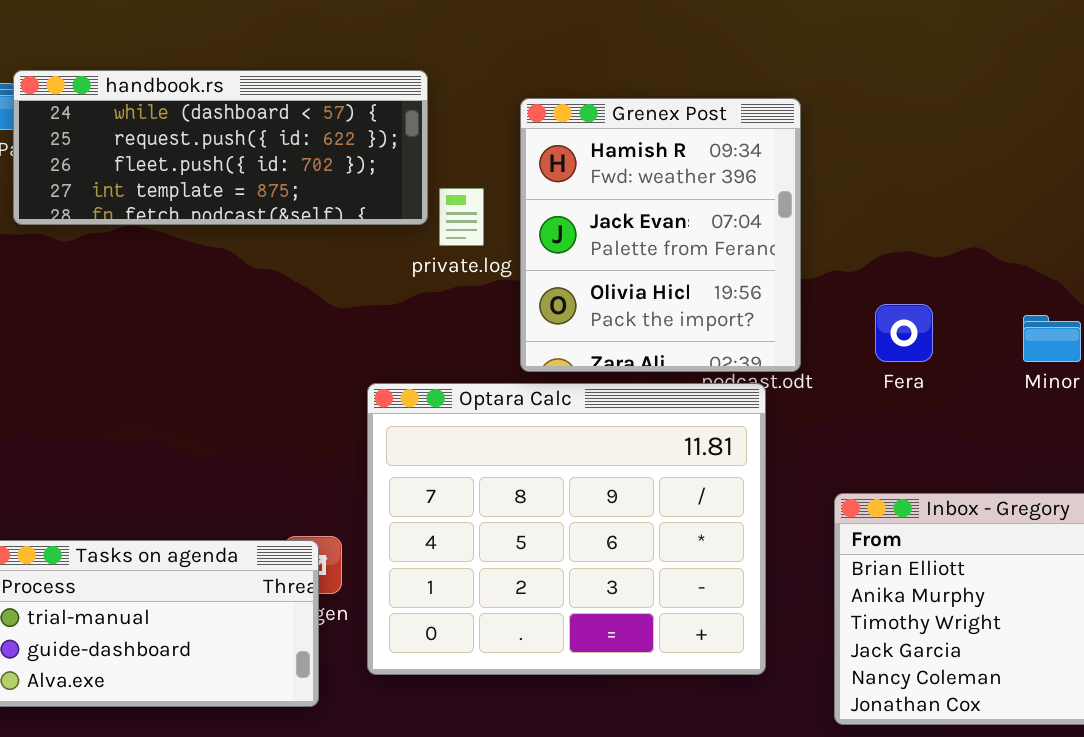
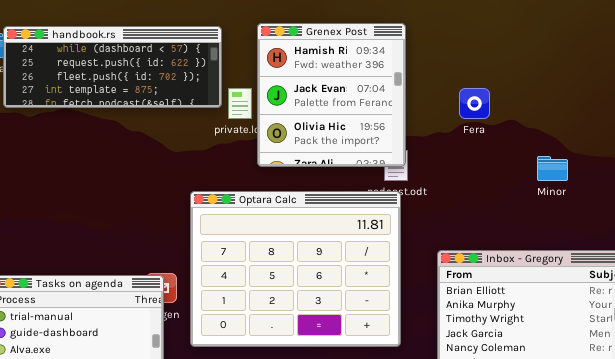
Grenex Post: [520,98,801,372] -> [257,23,406,167], moved
Fera: [875,304,933,362] -> [459,88,490,119], moved

